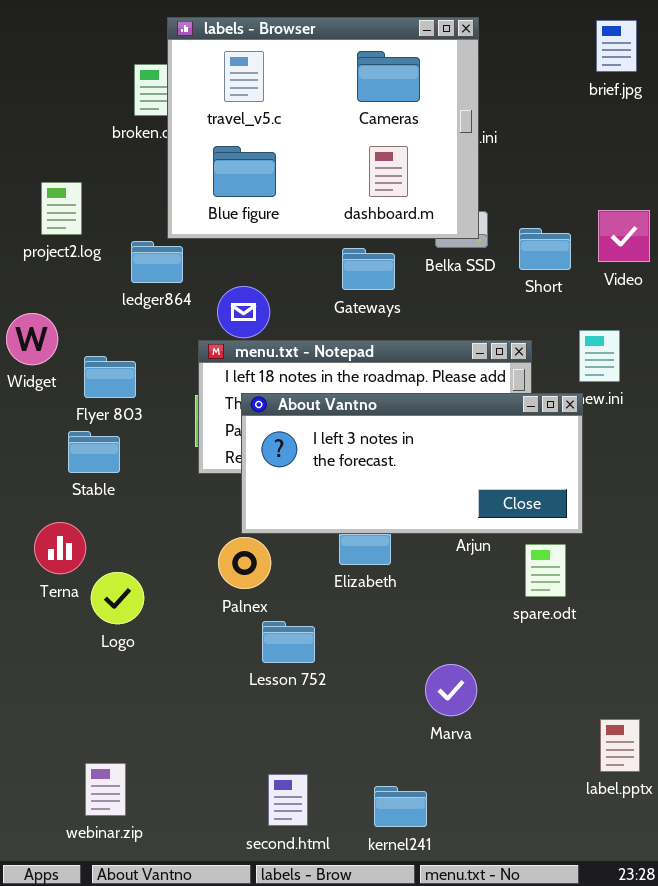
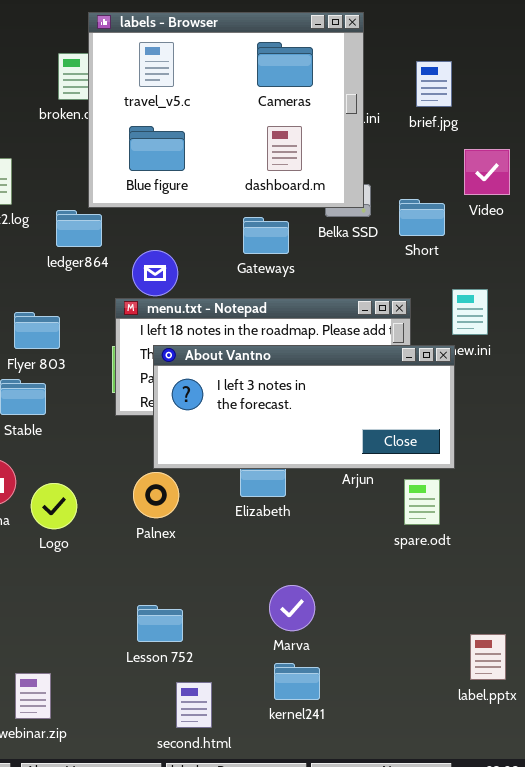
brief.jpg: [596,20,637,72] -> [416,61,452,107], moved
Video: [598,210,650,262] -> [464,149,510,195], moved
Logo: [91,572,144,624] -> [31,483,77,529], moved
Lesson 752: [262,621,315,663] -> [137,605,183,642], moved
Marva: [425,664,477,716] -> [269,585,315,631], moved
kernel241: [374,786,427,827] -> [274,663,320,700], moved

